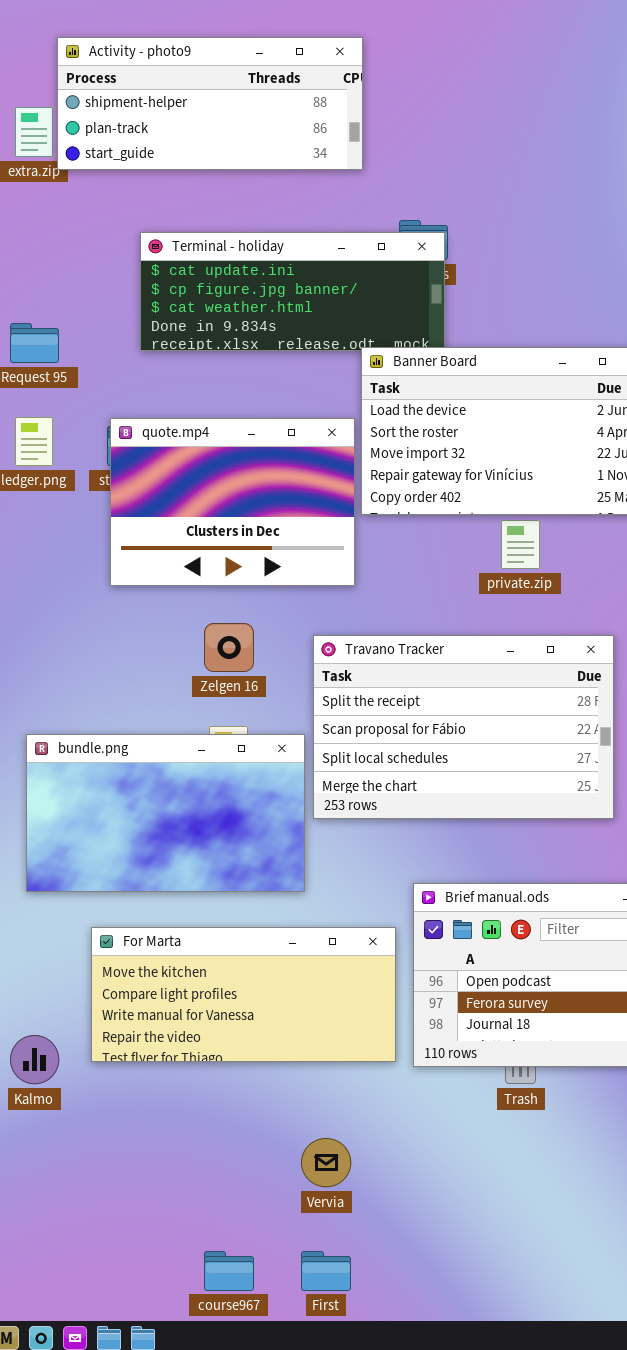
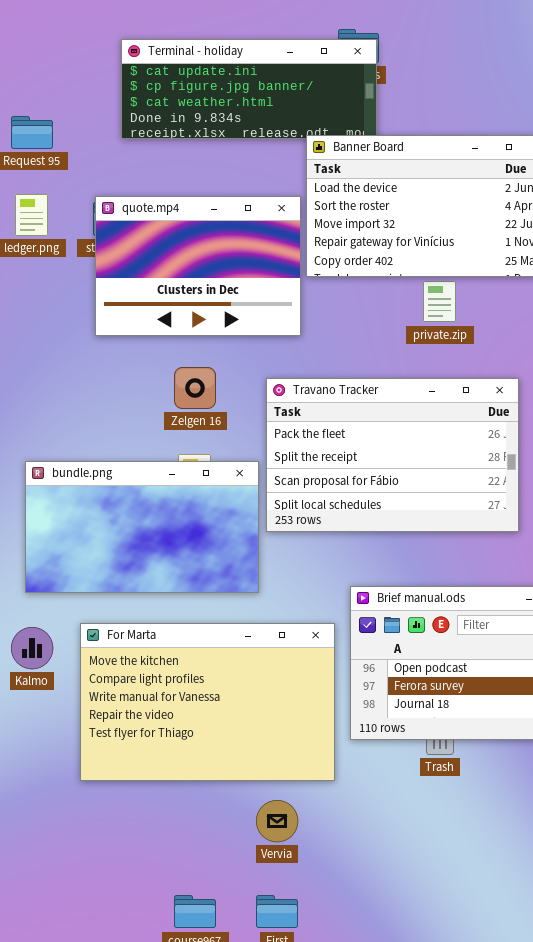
Travano Tracker: [313,635,614,819] -> [266,378,519,532], scrolled up 1 row
For Marta: [91,927,396,1062] -> [80,623,335,781], resized
Kalmo: [10,1035,59,1084] -> [11,627,53,669], moved

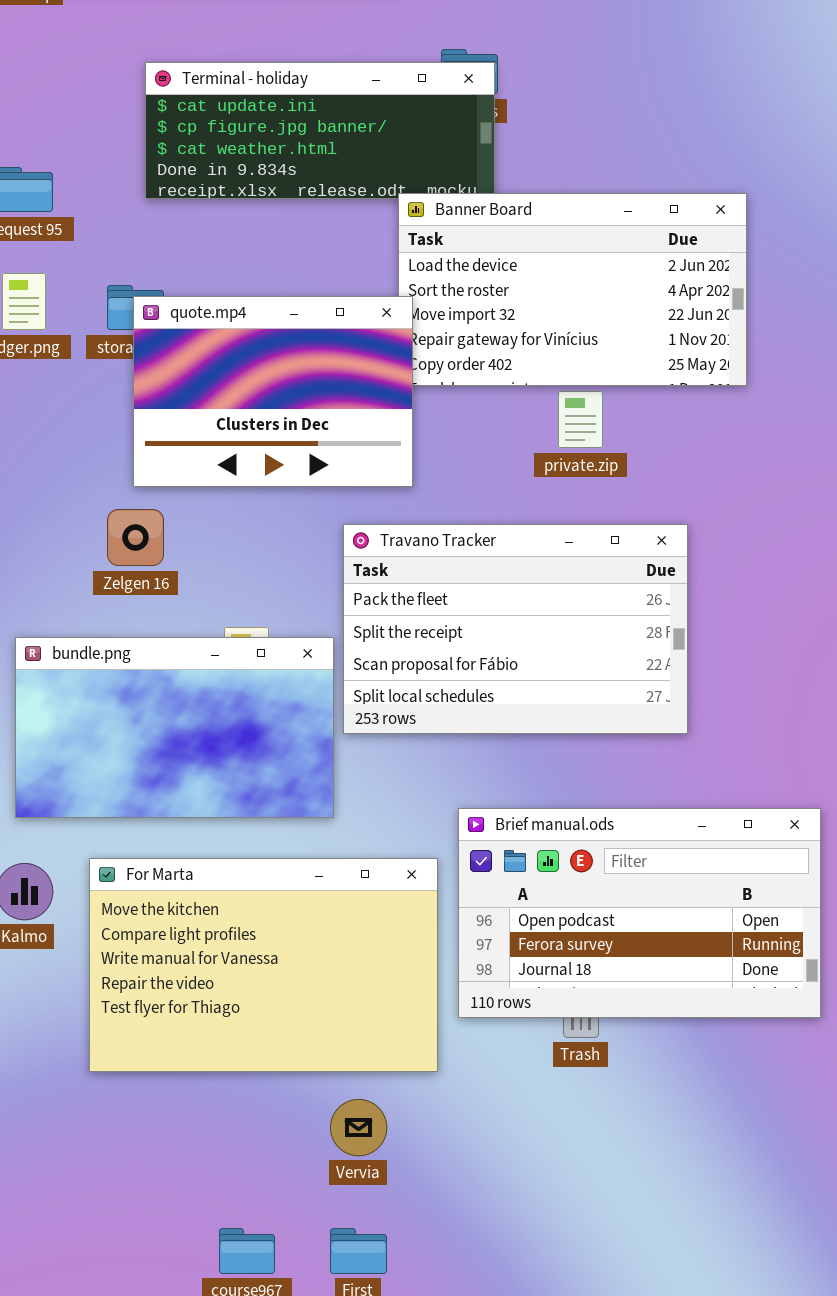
quote.mp4: [95,196,301,336] -> [133,296,413,487], moved
Zelgen 16: [174,367,216,409] -> [107,509,164,566], moved

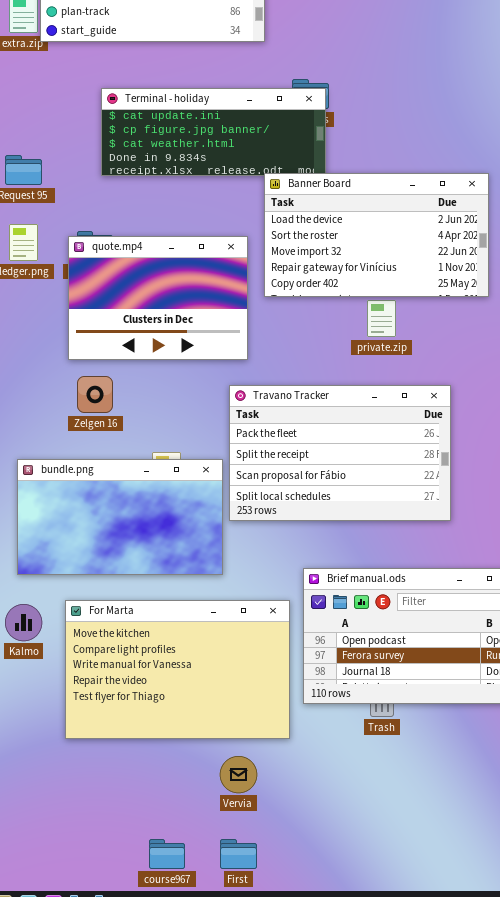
quote.mp4: [133,296,413,487] -> [68,236,248,360], moved

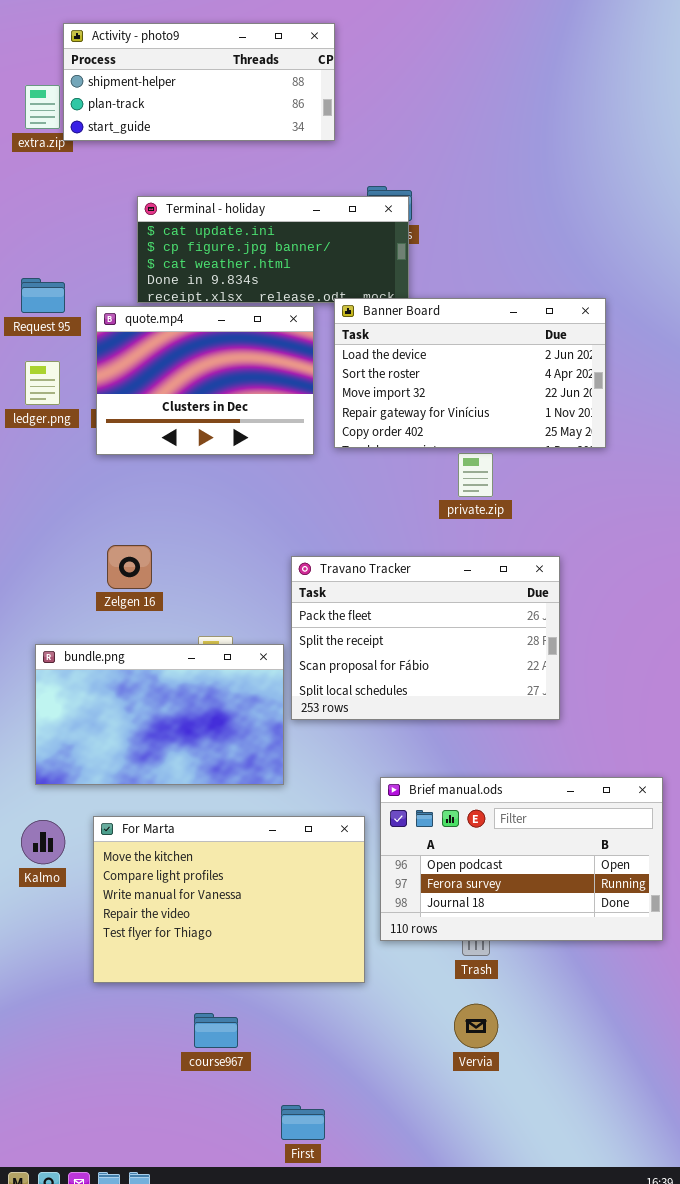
quote.mp4: [68,236,248,360] -> [96,306,314,455], moved
Vervia: [220,756,257,793] -> [454,1004,498,1048], moved
course967: [149,839,185,869] -> [194,1013,238,1048], moved

